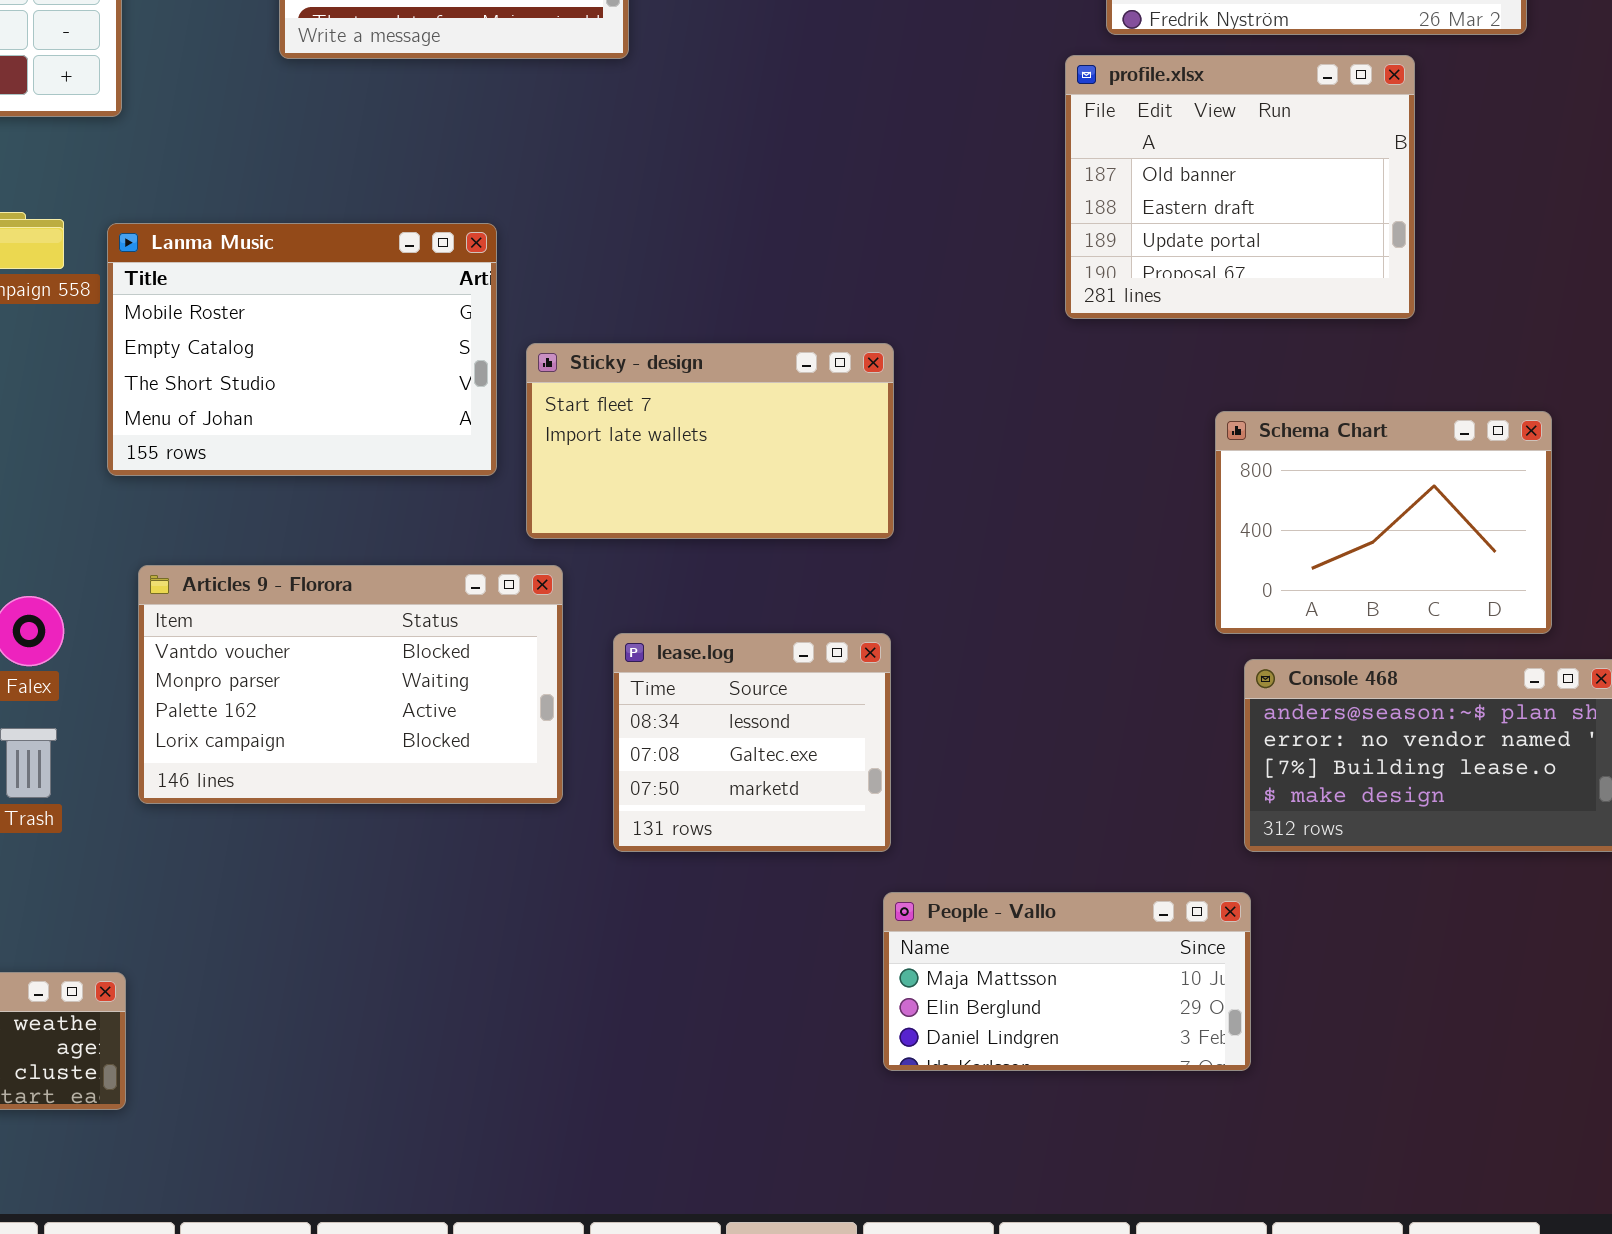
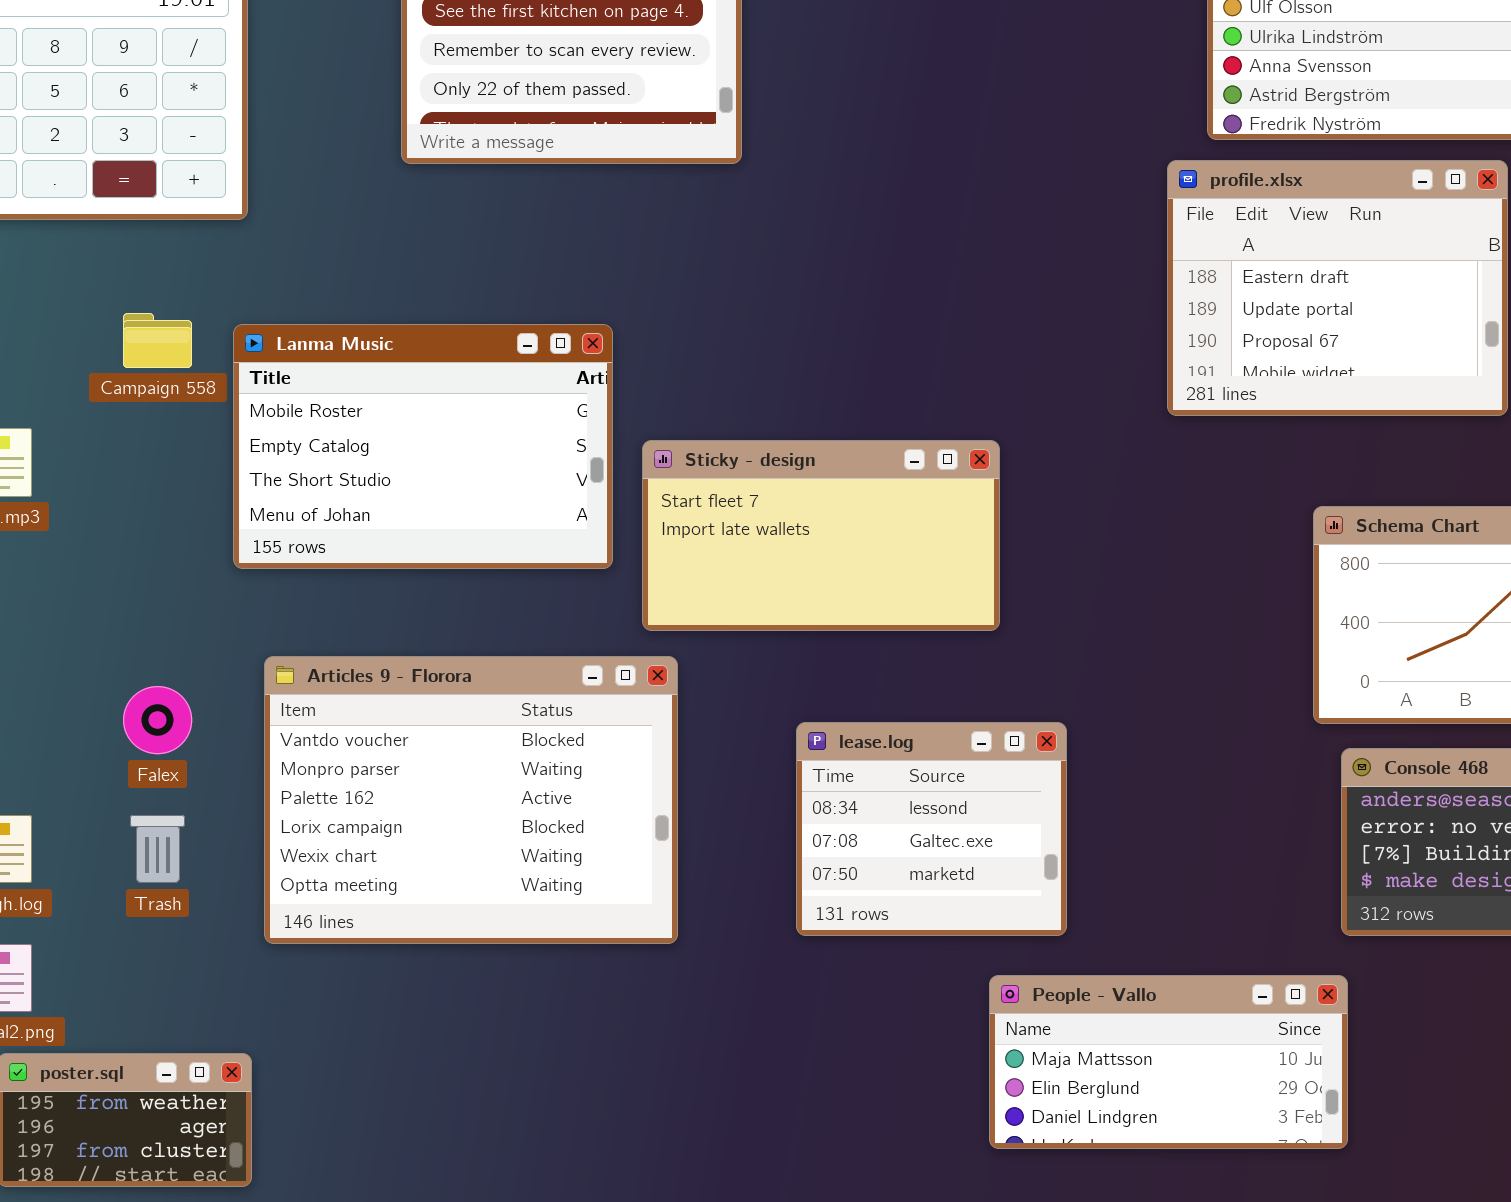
profile.xlsx: [1065,55,1415,319] -> [1167,160,1508,416], scrolled down 1 row
Articles 9 - Florora: [138,565,563,804] -> [264,656,678,944], resized
lease.log: [613,633,891,852] -> [796,722,1067,936], moved

